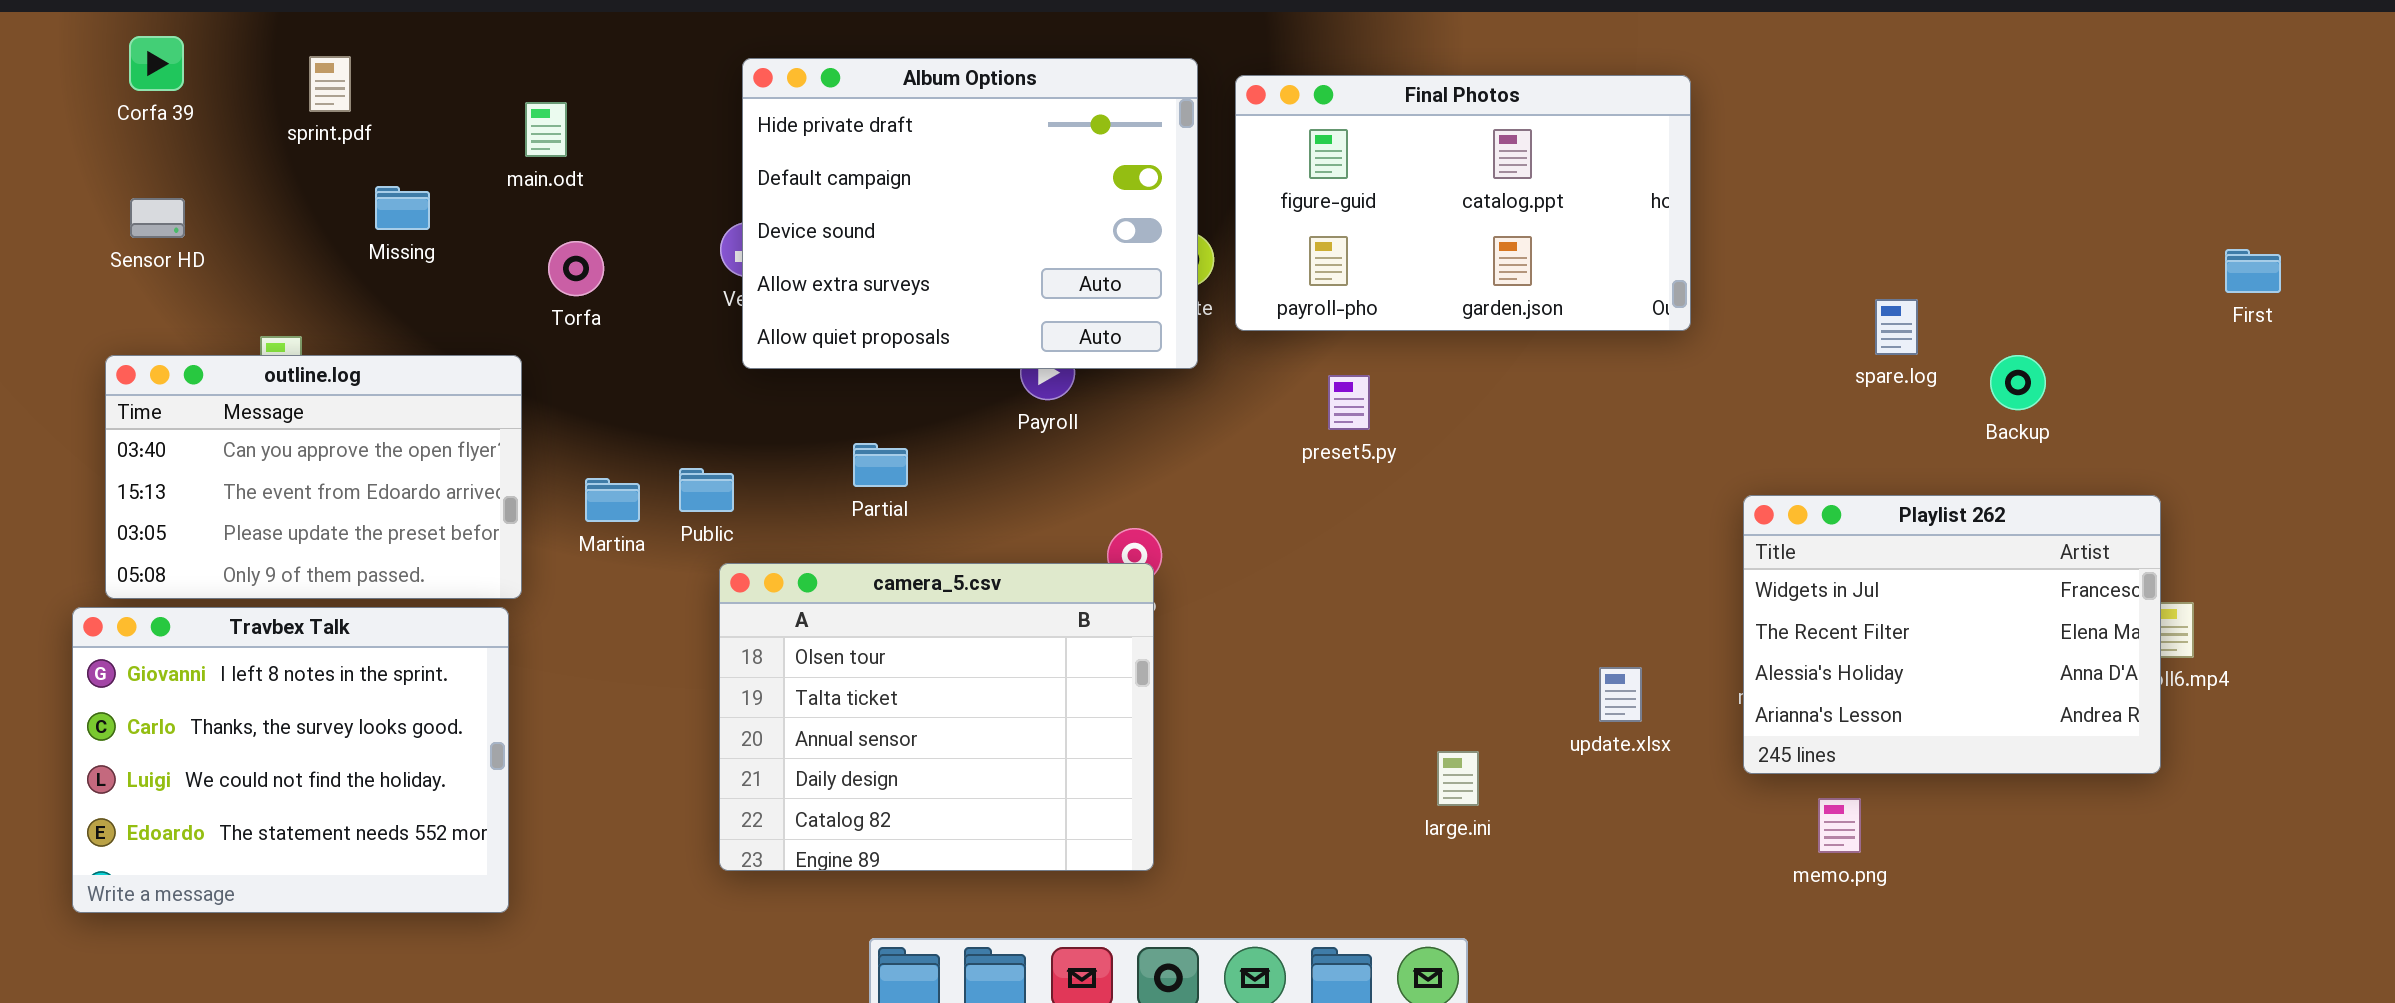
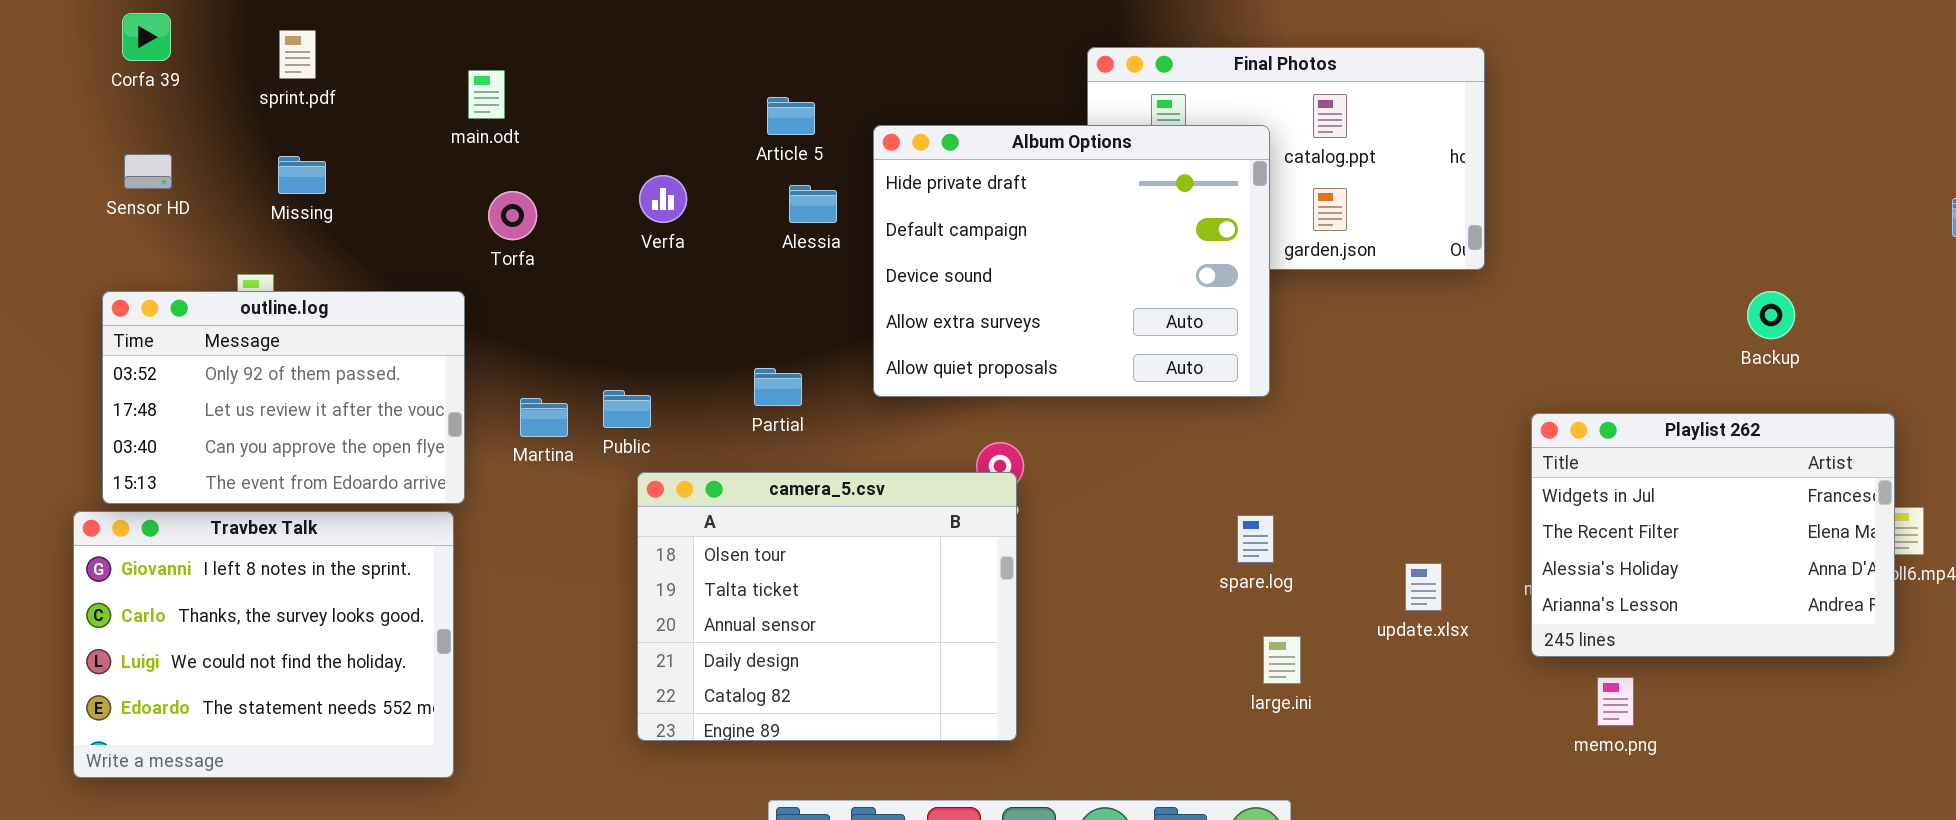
Album Options: [742,58,1198,369] -> [873,125,1270,397], moved
Missing: [375,186,430,230] -> [278,156,326,194], moved
spare.log: [1875,299,1918,355] -> [1237,515,1274,563], moved
outline.log: [105,355,522,599] -> [102,291,465,504], scrolled up 2 rows

